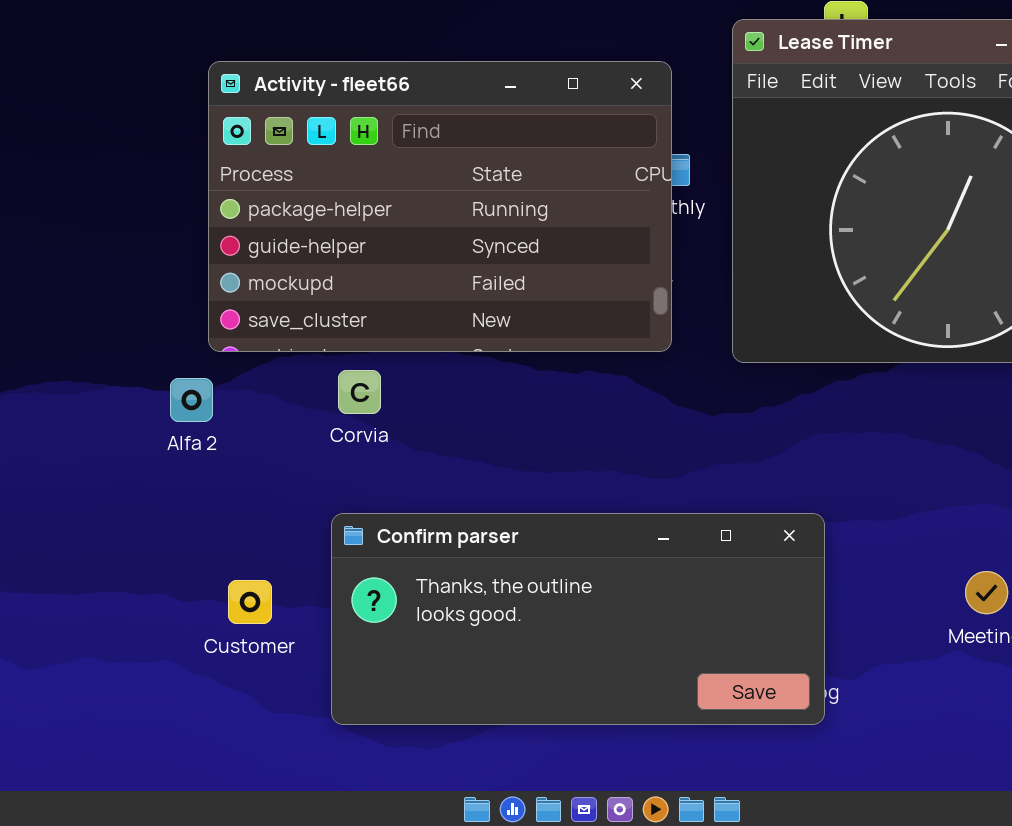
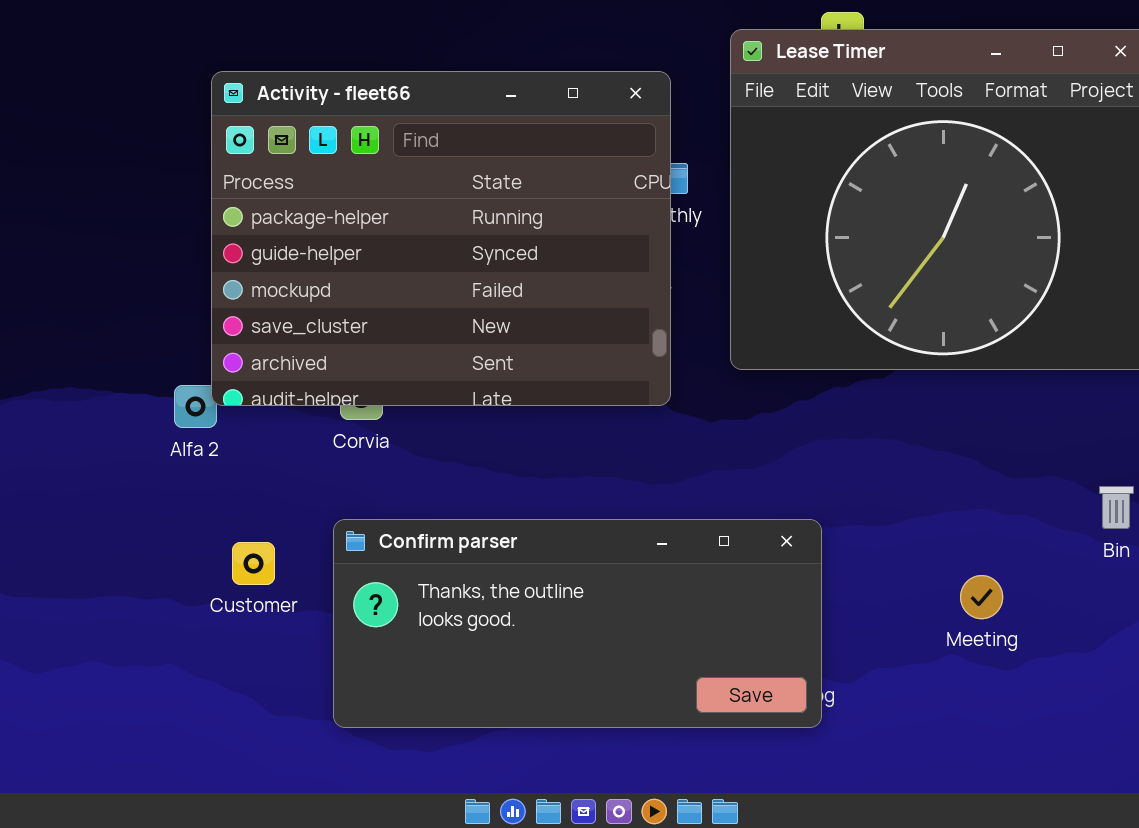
Activity - fleet66: [208,61,672,352] -> [211,71,671,406], resized
Customer: [228,580,272,624] -> [232,542,275,585], moved

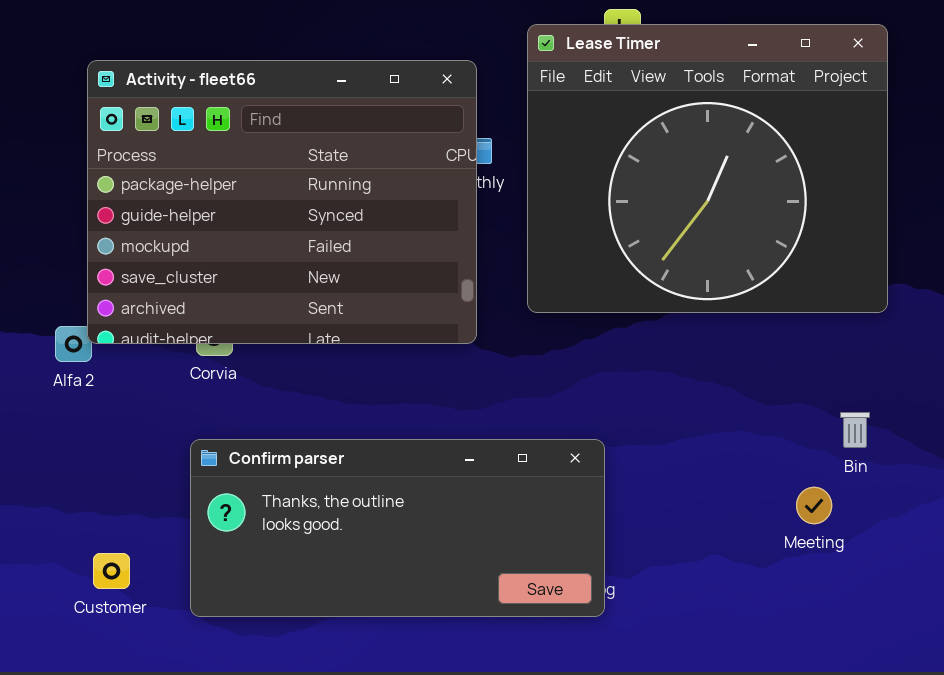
Customer: [232,542,275,585] -> [93,553,130,589], moved
Meeting: [960,575,1003,619] -> [796,487,832,524], moved

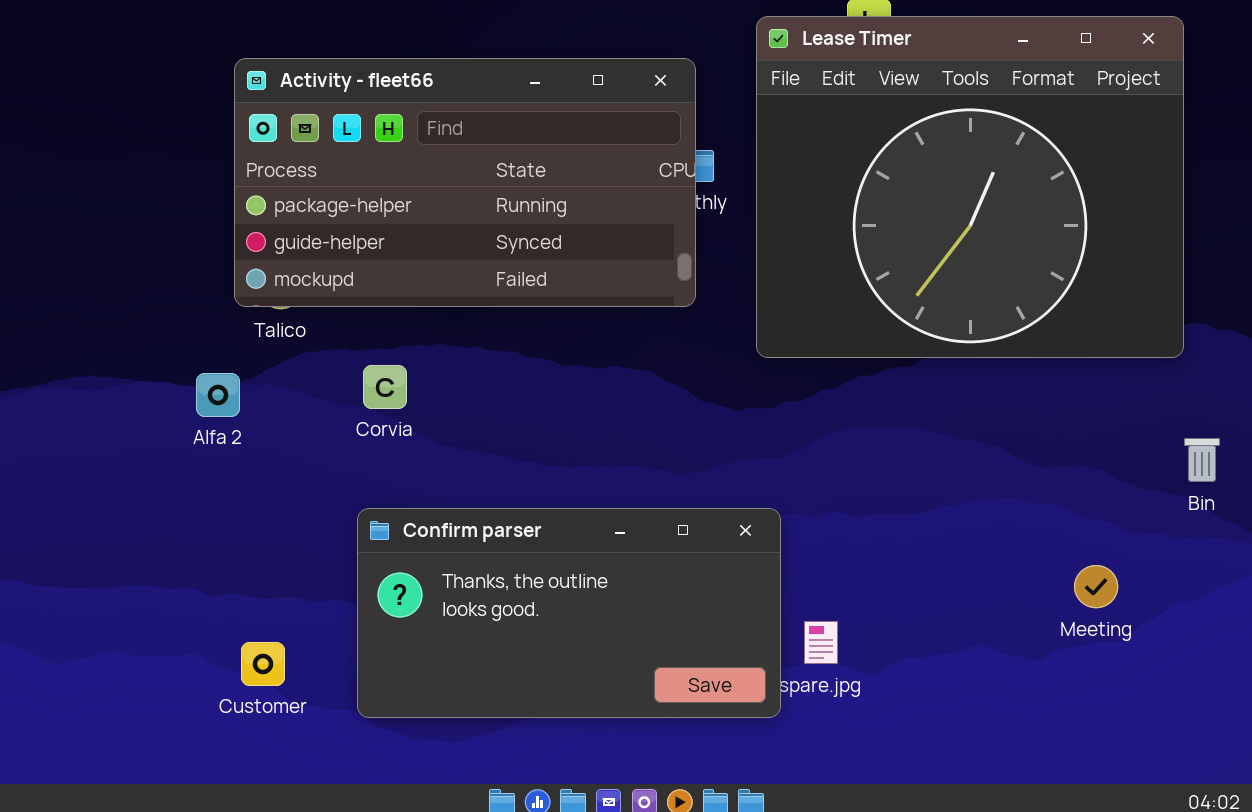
Activity - fleet66: [87,60,477,344] -> [234,58,696,307], resized
Bin: [840,412,870,448] -> [1184,438,1220,482], moved
Confirm parser: [190,439,605,617] -> [357,508,781,718], resized

